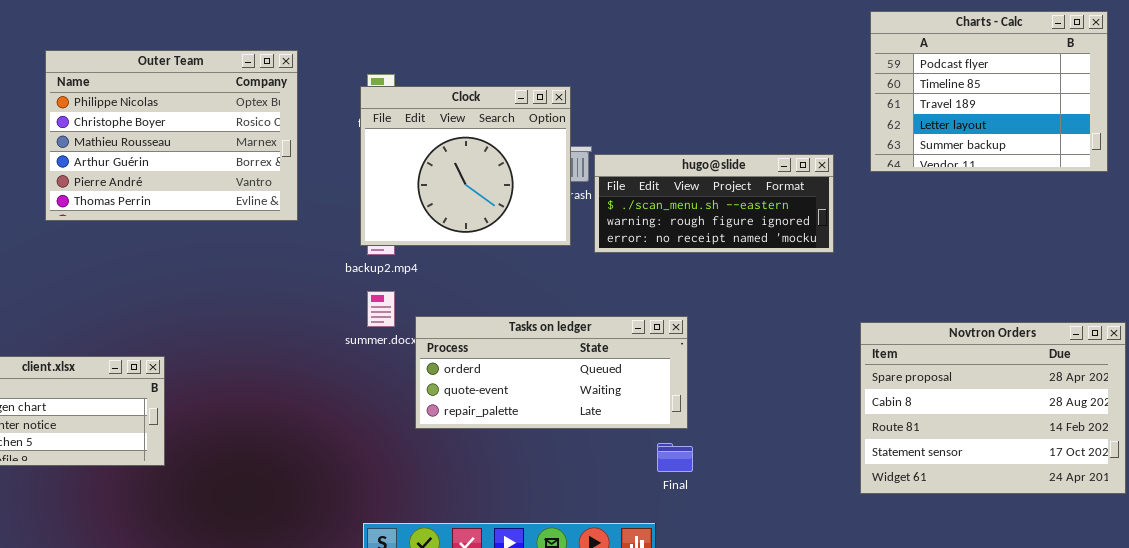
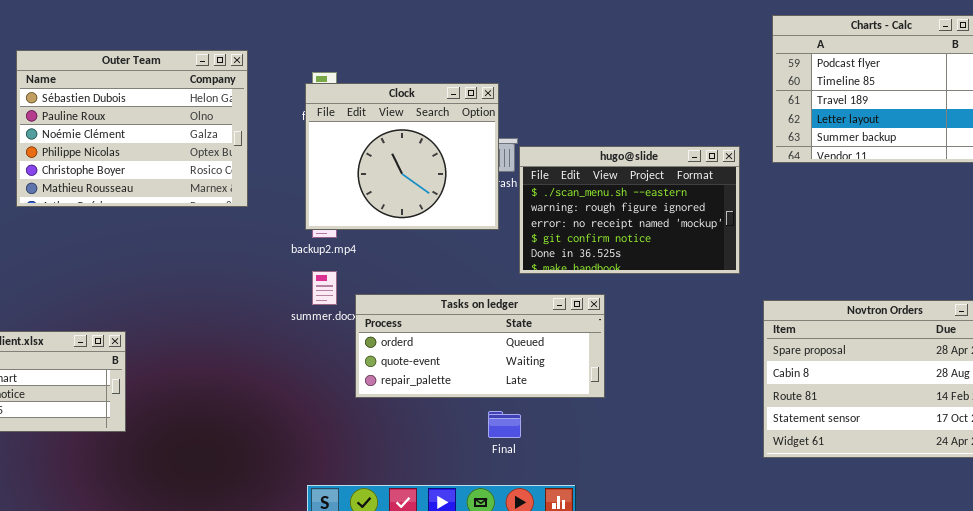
Outer Team: [45,50,298,221] -> [16,50,248,207], scrolled up 3 rows
hugo@slide: [594,154,834,253] -> [519,146,740,274], resized
Final: [657,443,693,472] -> [488,411,521,438], moved

